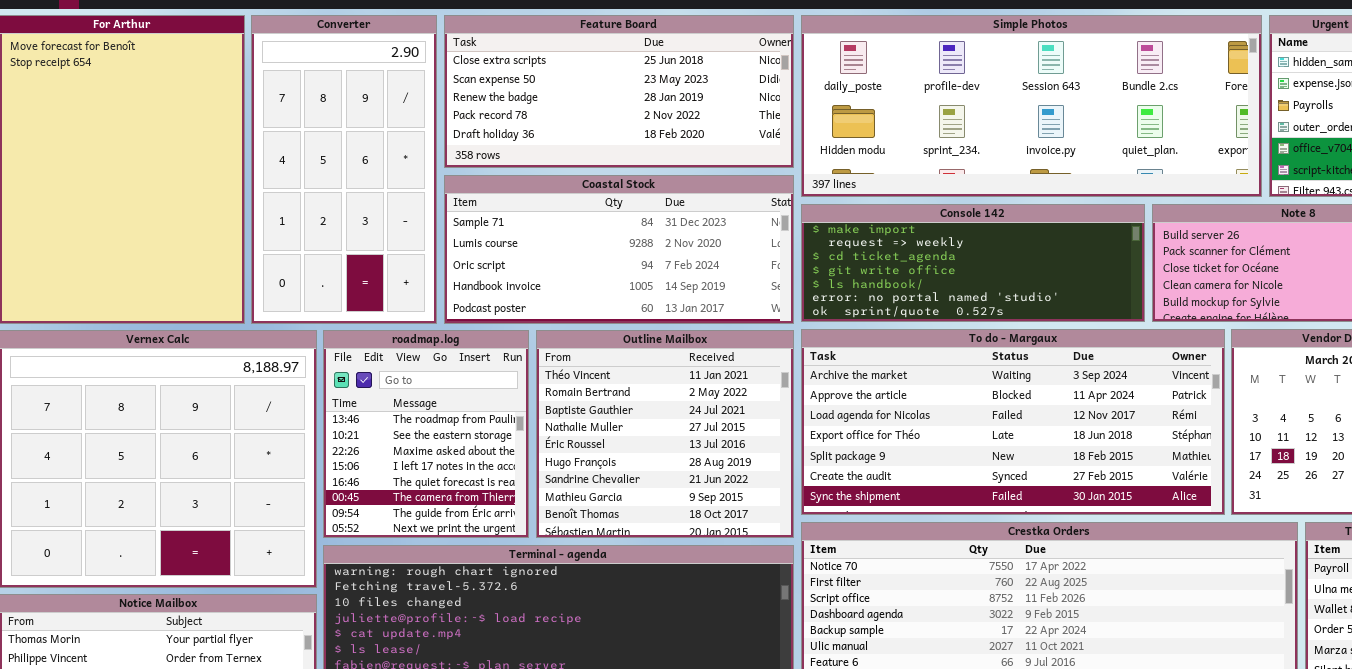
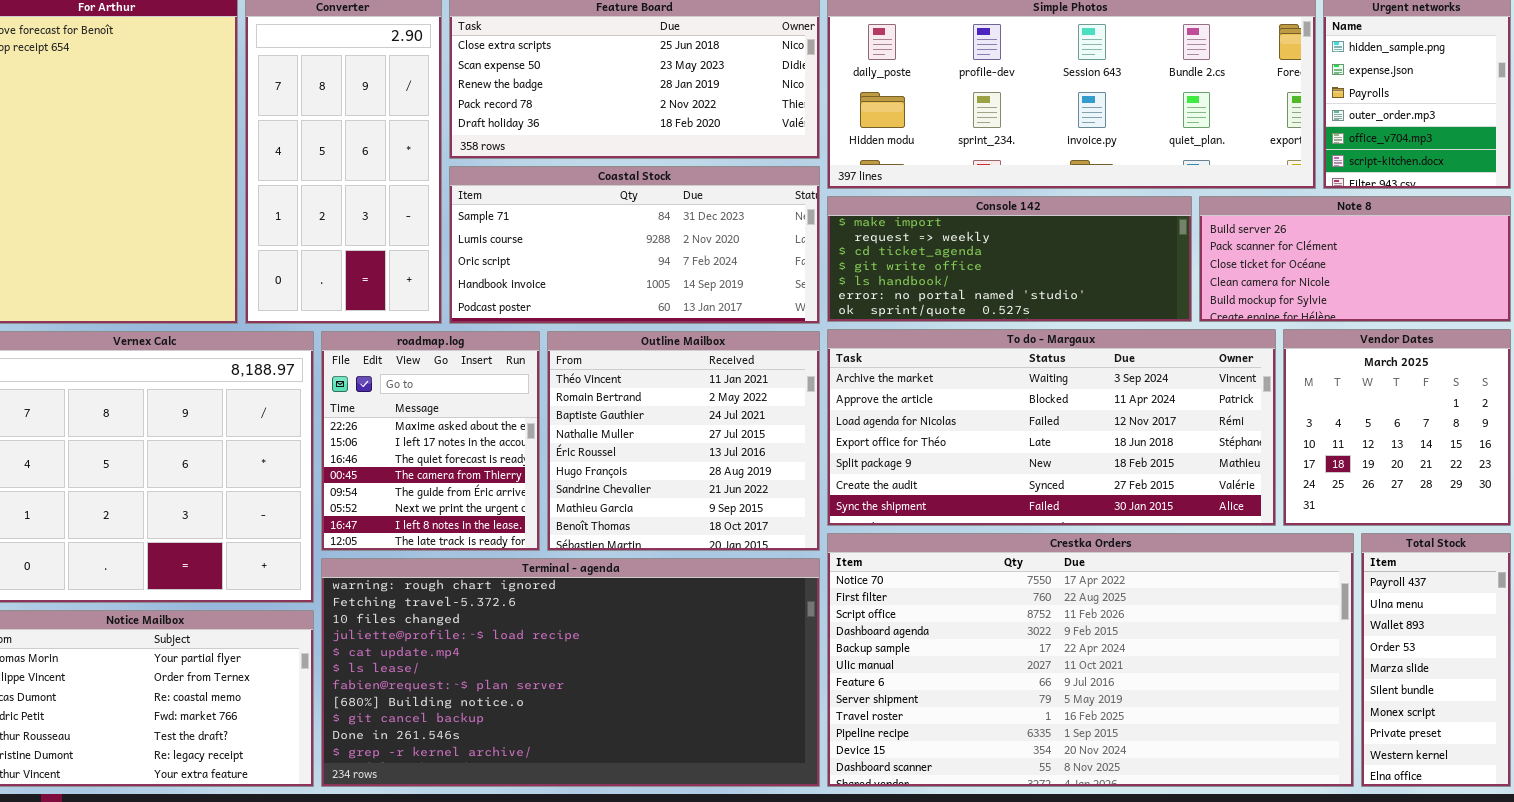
roadmap.log: [323,330,529,538] -> [321,331,540,551], scrolled down 2 rows

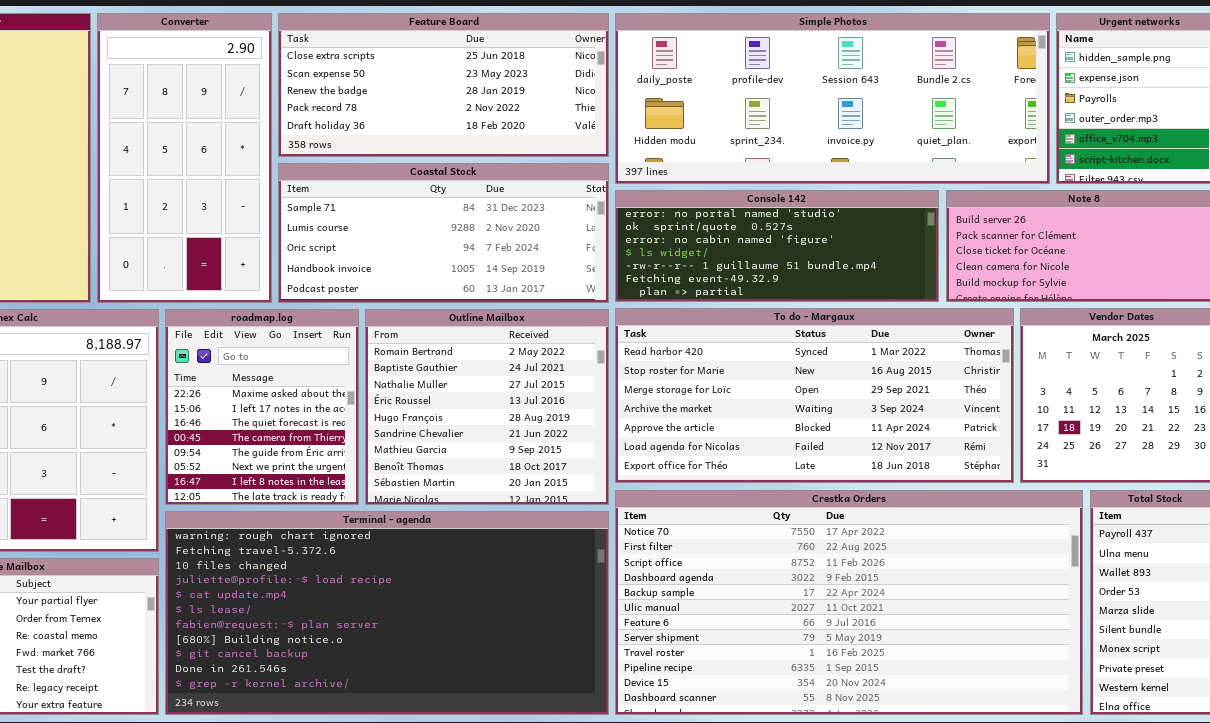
Console 142: [827,196,1192,322] -> [615,190,939,302], scrolled down 5 rows
To do - Margaux: [827,329,1276,526] -> [615,308,1014,483], scrolled up 3 rows
Outline Mailbox: [547,331,820,551] -> [365,309,609,505], scrolled down 1 row

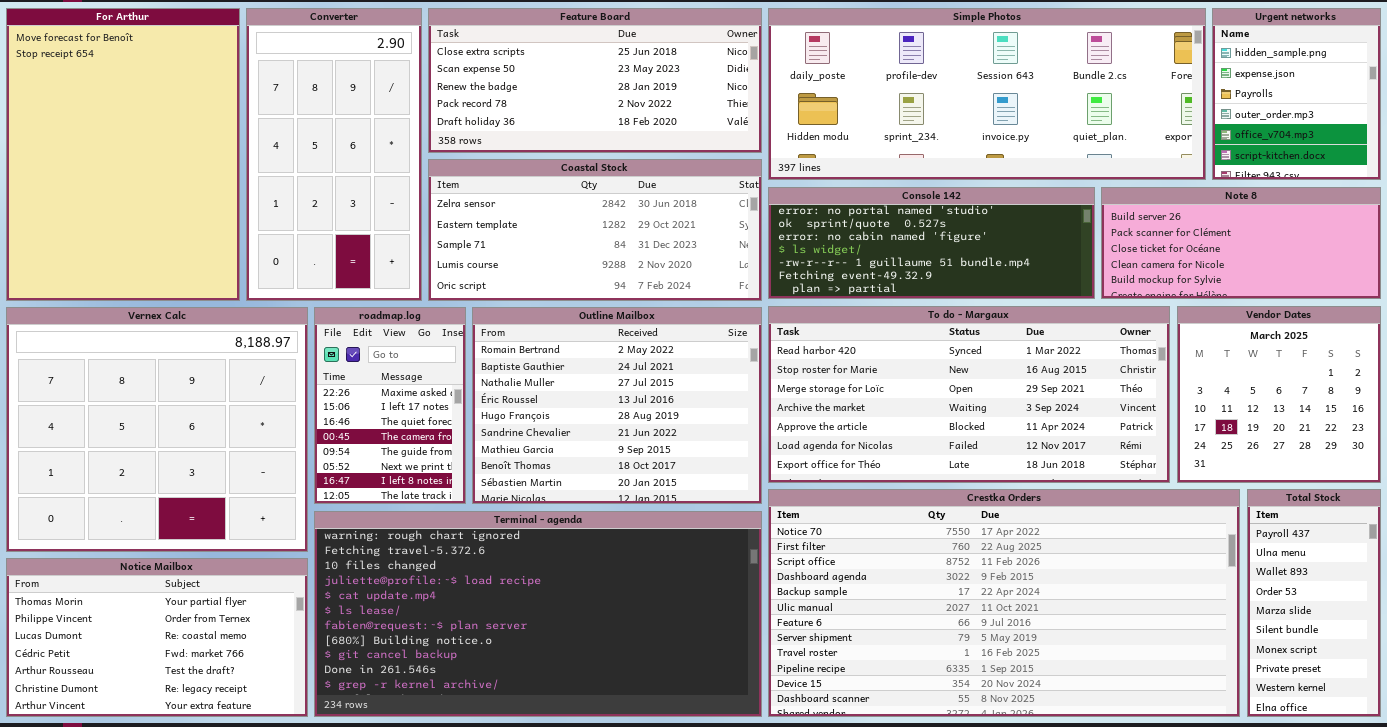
Coastal Stock: [278,163,609,303] -> [428,159,762,301], scrolled up 2 rows
roadmap.log: [165,309,359,505] -> [314,307,466,504], resized
Outline Mailbox: [365,309,609,505] -> [472,307,762,504], resized

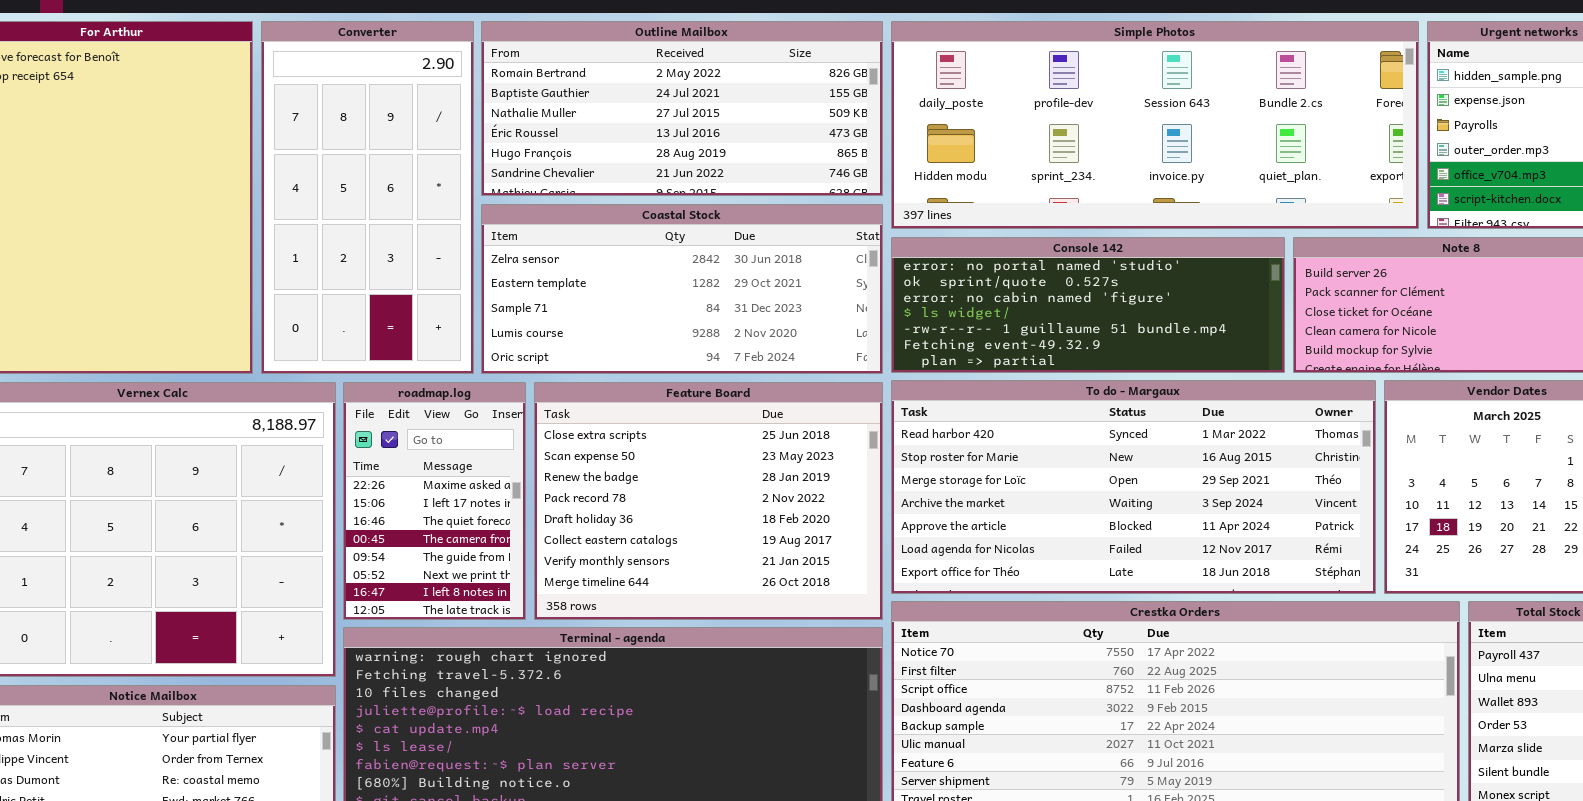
Feature Board: [428,8,762,153] -> [534,382,883,620], moved, resized
Outline Mailbox: [472,307,762,504] -> [481,21,883,196], moved, resized

